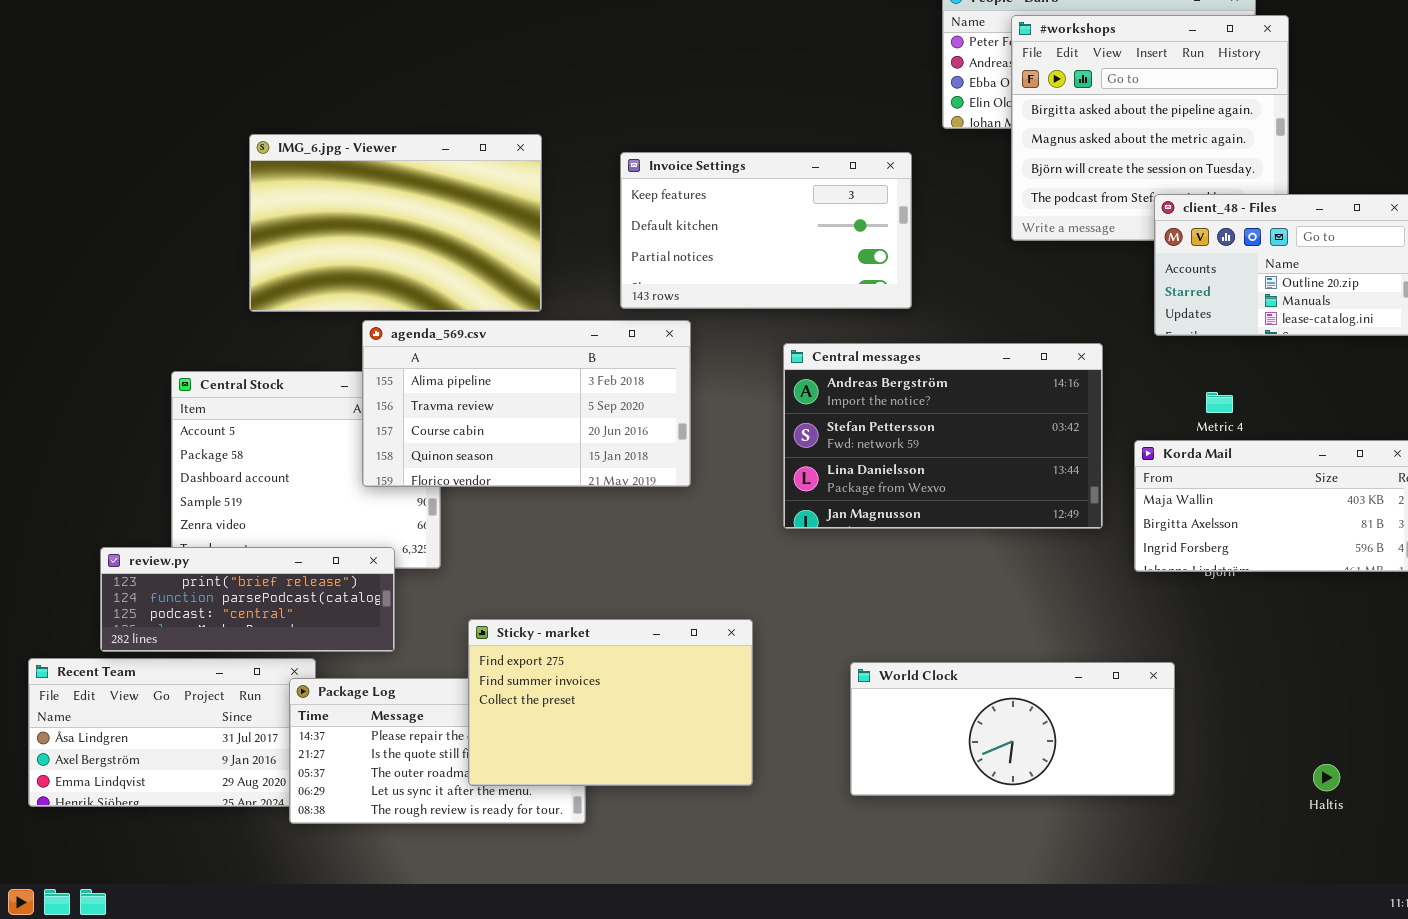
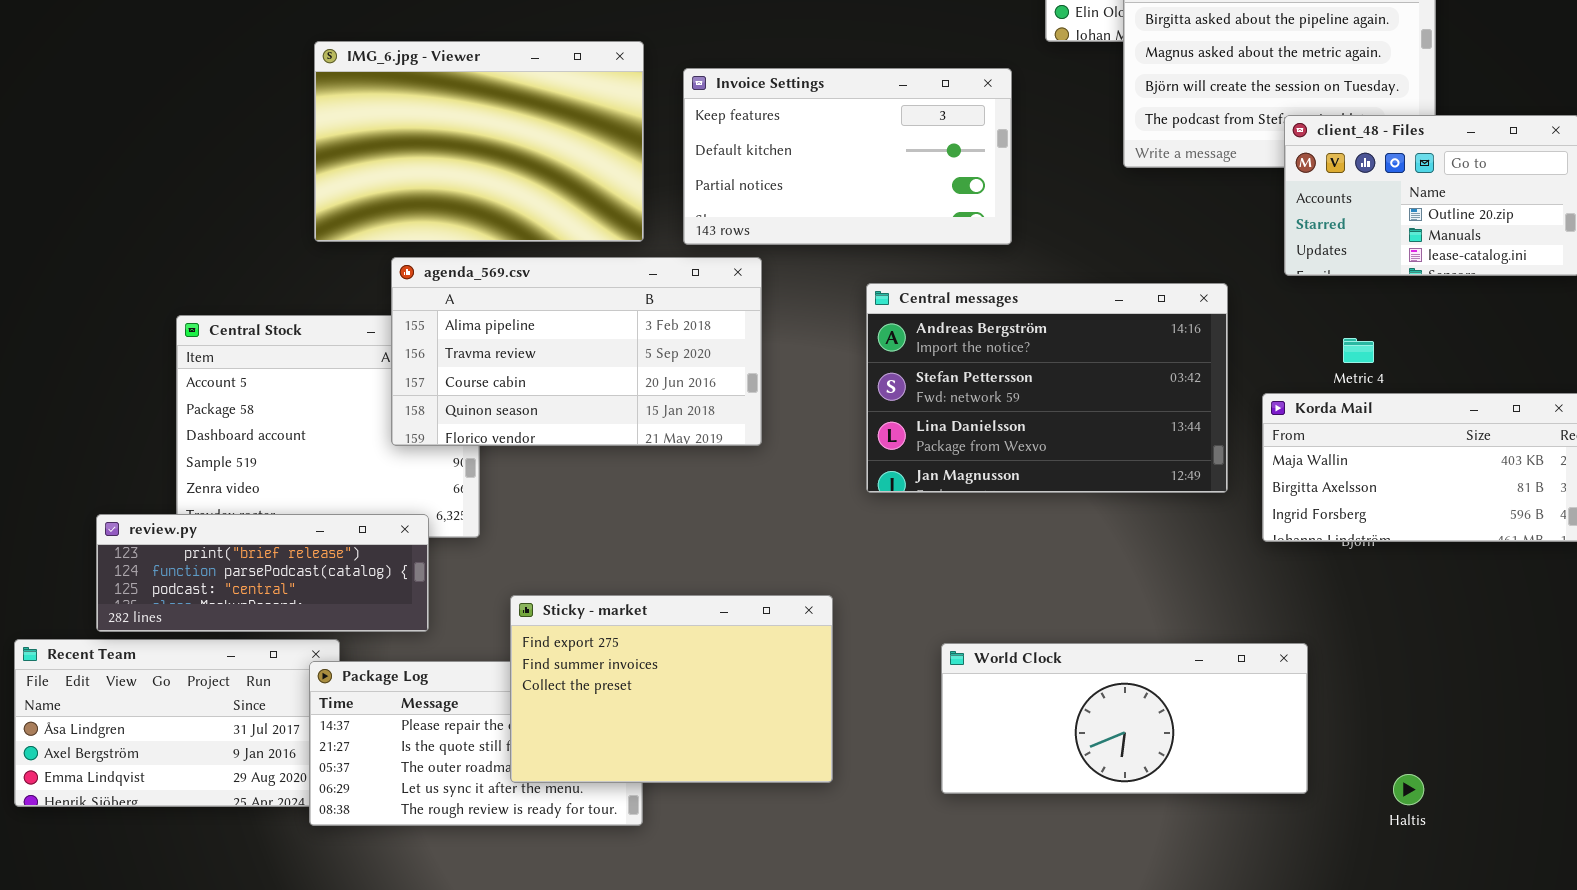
IMG_6.jpg - Viewer: [249,134,542,312] -> [314,41,644,242], moved
Haltis: [1313,764,1340,791] -> [1393,774,1424,805], moved

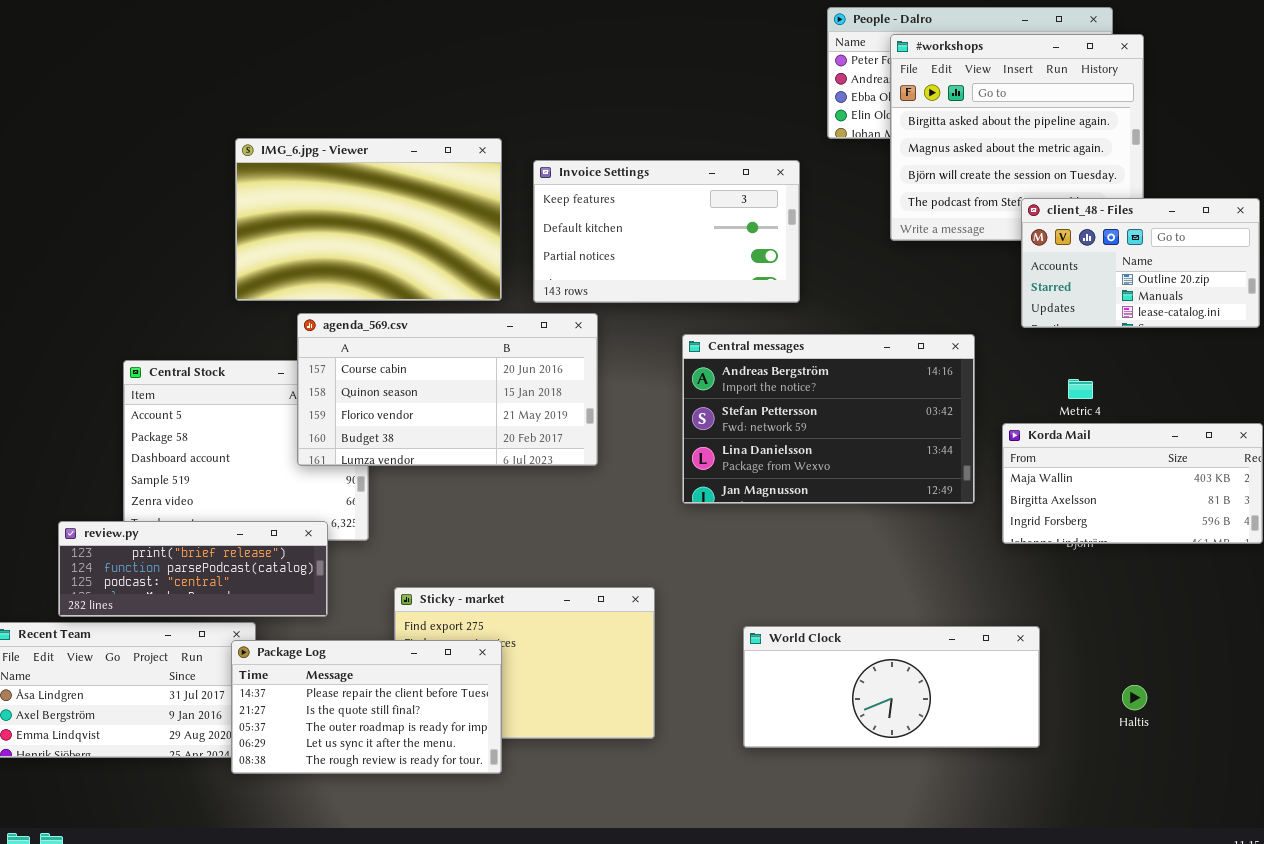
agenda_569.csv: [391,257,762,446] -> [297,313,598,466], scrolled down 2 rows
Package Log: [309,661,643,826] -> [231,640,502,774], raised
Haltis: [1393,774,1424,805] -> [1122,685,1147,710], moved

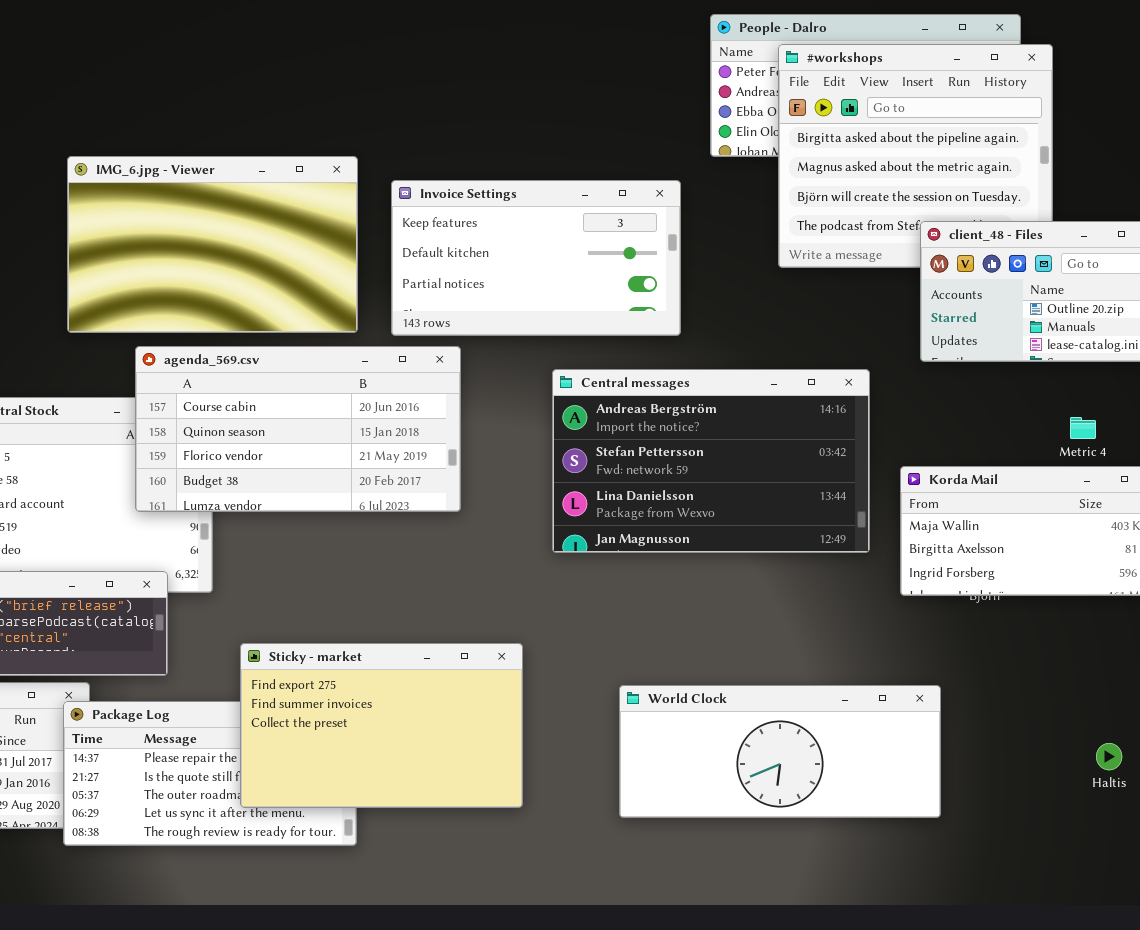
Metric 4: [1068,379,1093,399] -> [1070,417,1096,439], moved
Sticky - market: [394,587,655,739] -> [240,643,523,808], raised
Haltis: [1122,685,1147,710] -> [1096,743,1122,770], moved

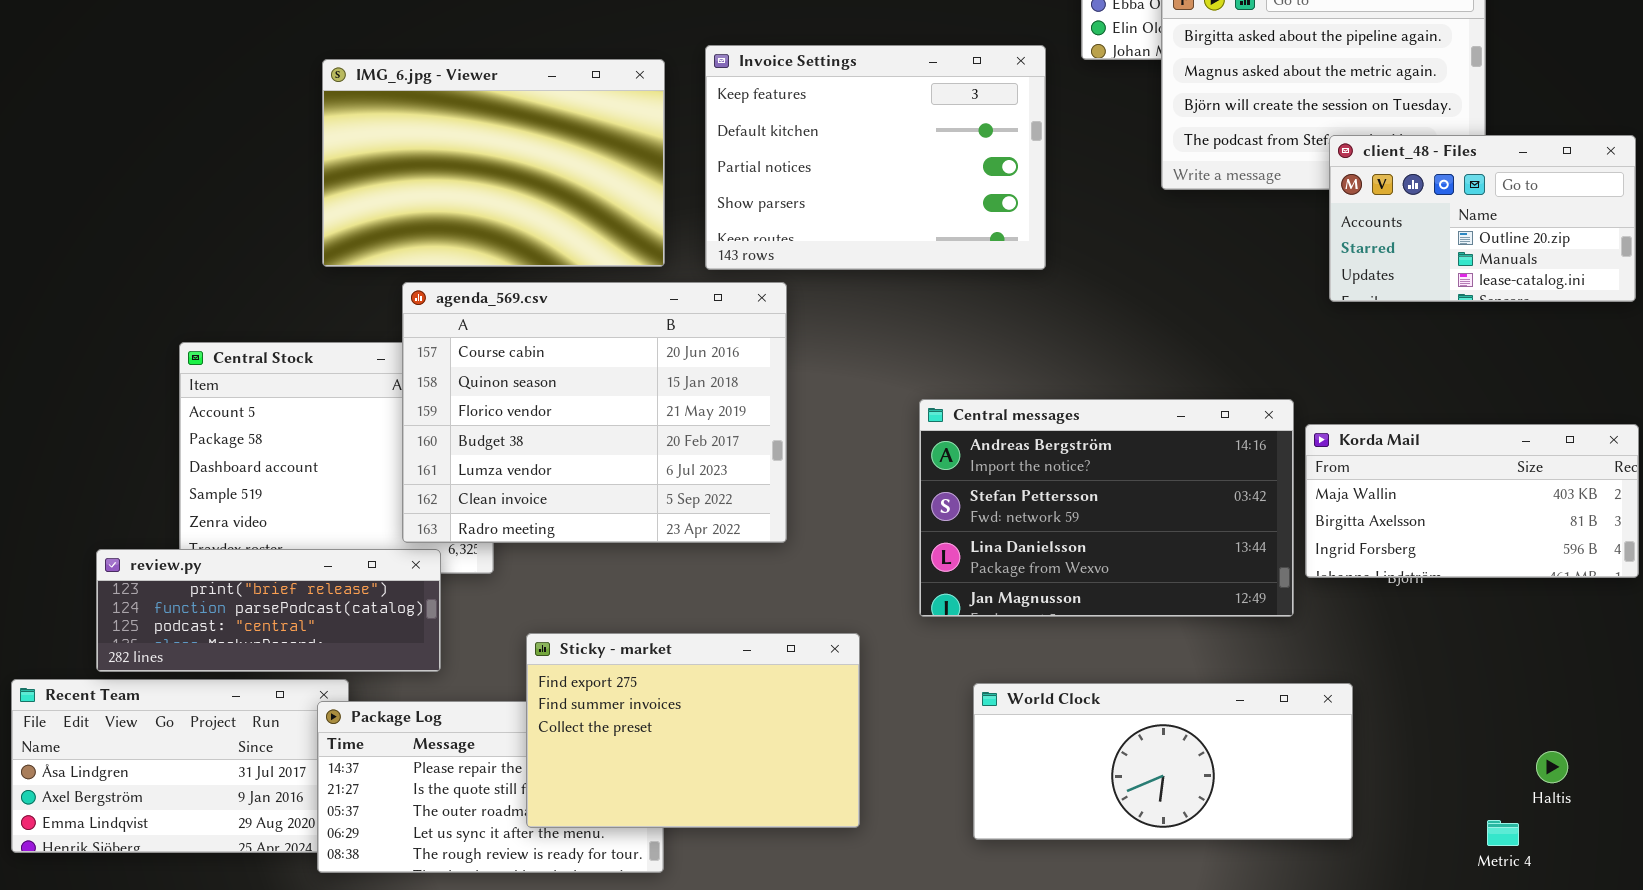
Invoice Settings: [391,180,681,336] -> [705,45,1046,270], resized
agenda_569.csv: [135,346,461,512] -> [402,282,787,543], resized
Central messages: [552,369,870,553] -> [919,399,1294,617], moved
Metric 4: [1070,417,1096,439] -> [1487,820,1519,846], moved

